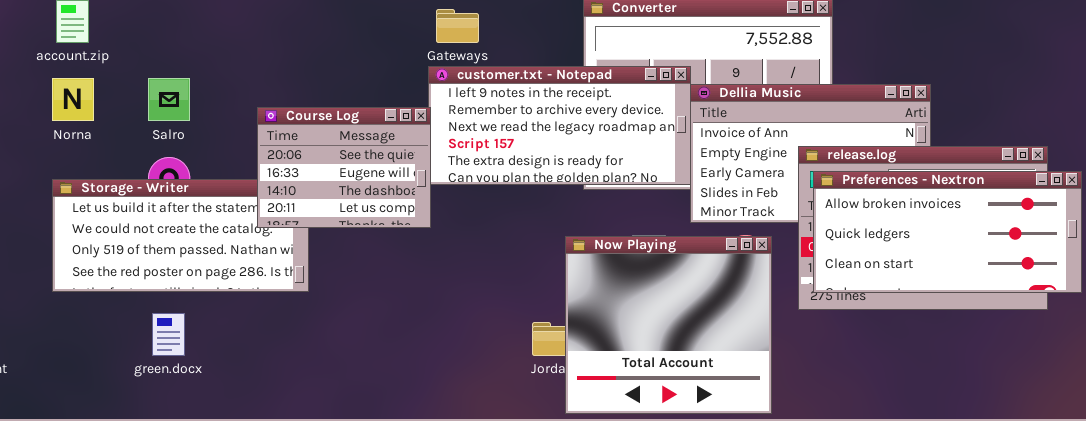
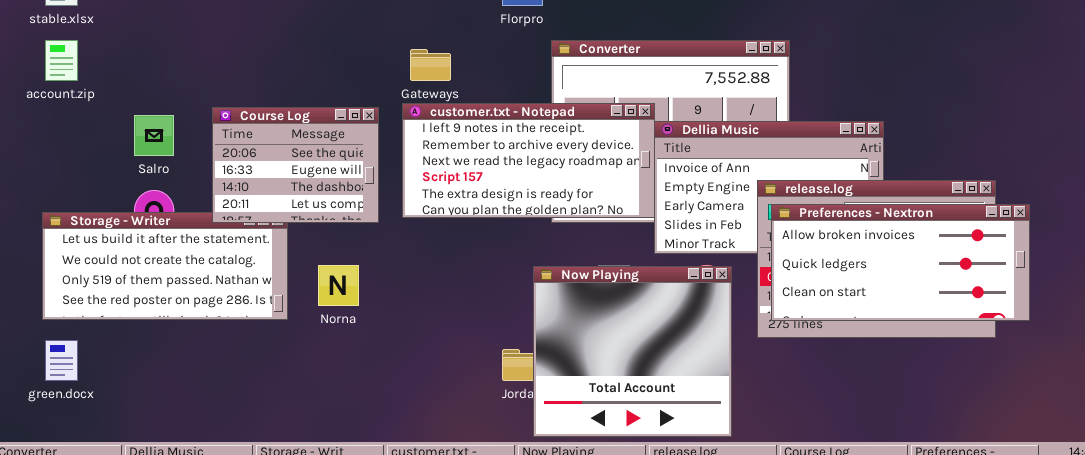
Norna: [52,78,94,121] -> [318,265,359,306], moved
Course Log: [257,107,431,228] -> [212,107,379,223], moved
green.docx: [152,313,185,356] -> [45,340,78,381], moved

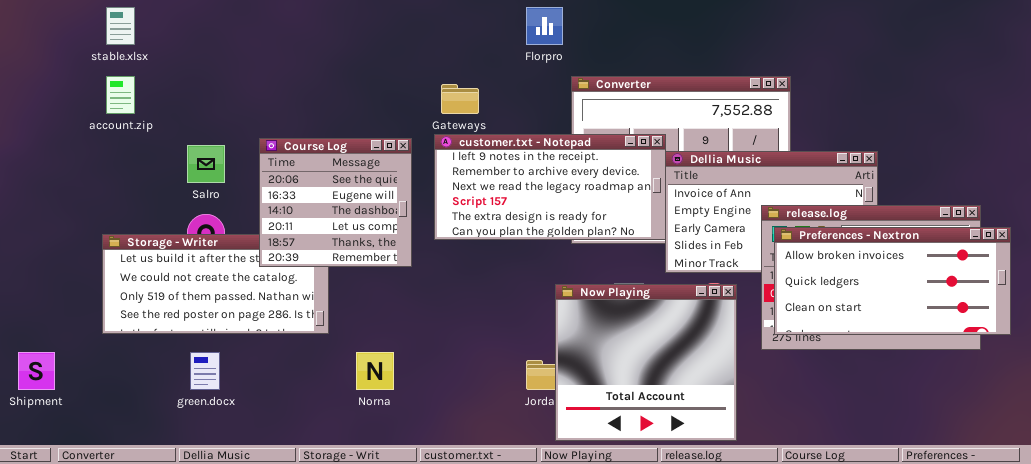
Course Log: [212,107,379,223] -> [259,138,412,267], resized
Norna: [318,265,359,306] -> [356,352,394,390], moved
green.docx: [45,340,78,381] -> [190,352,220,390], moved

